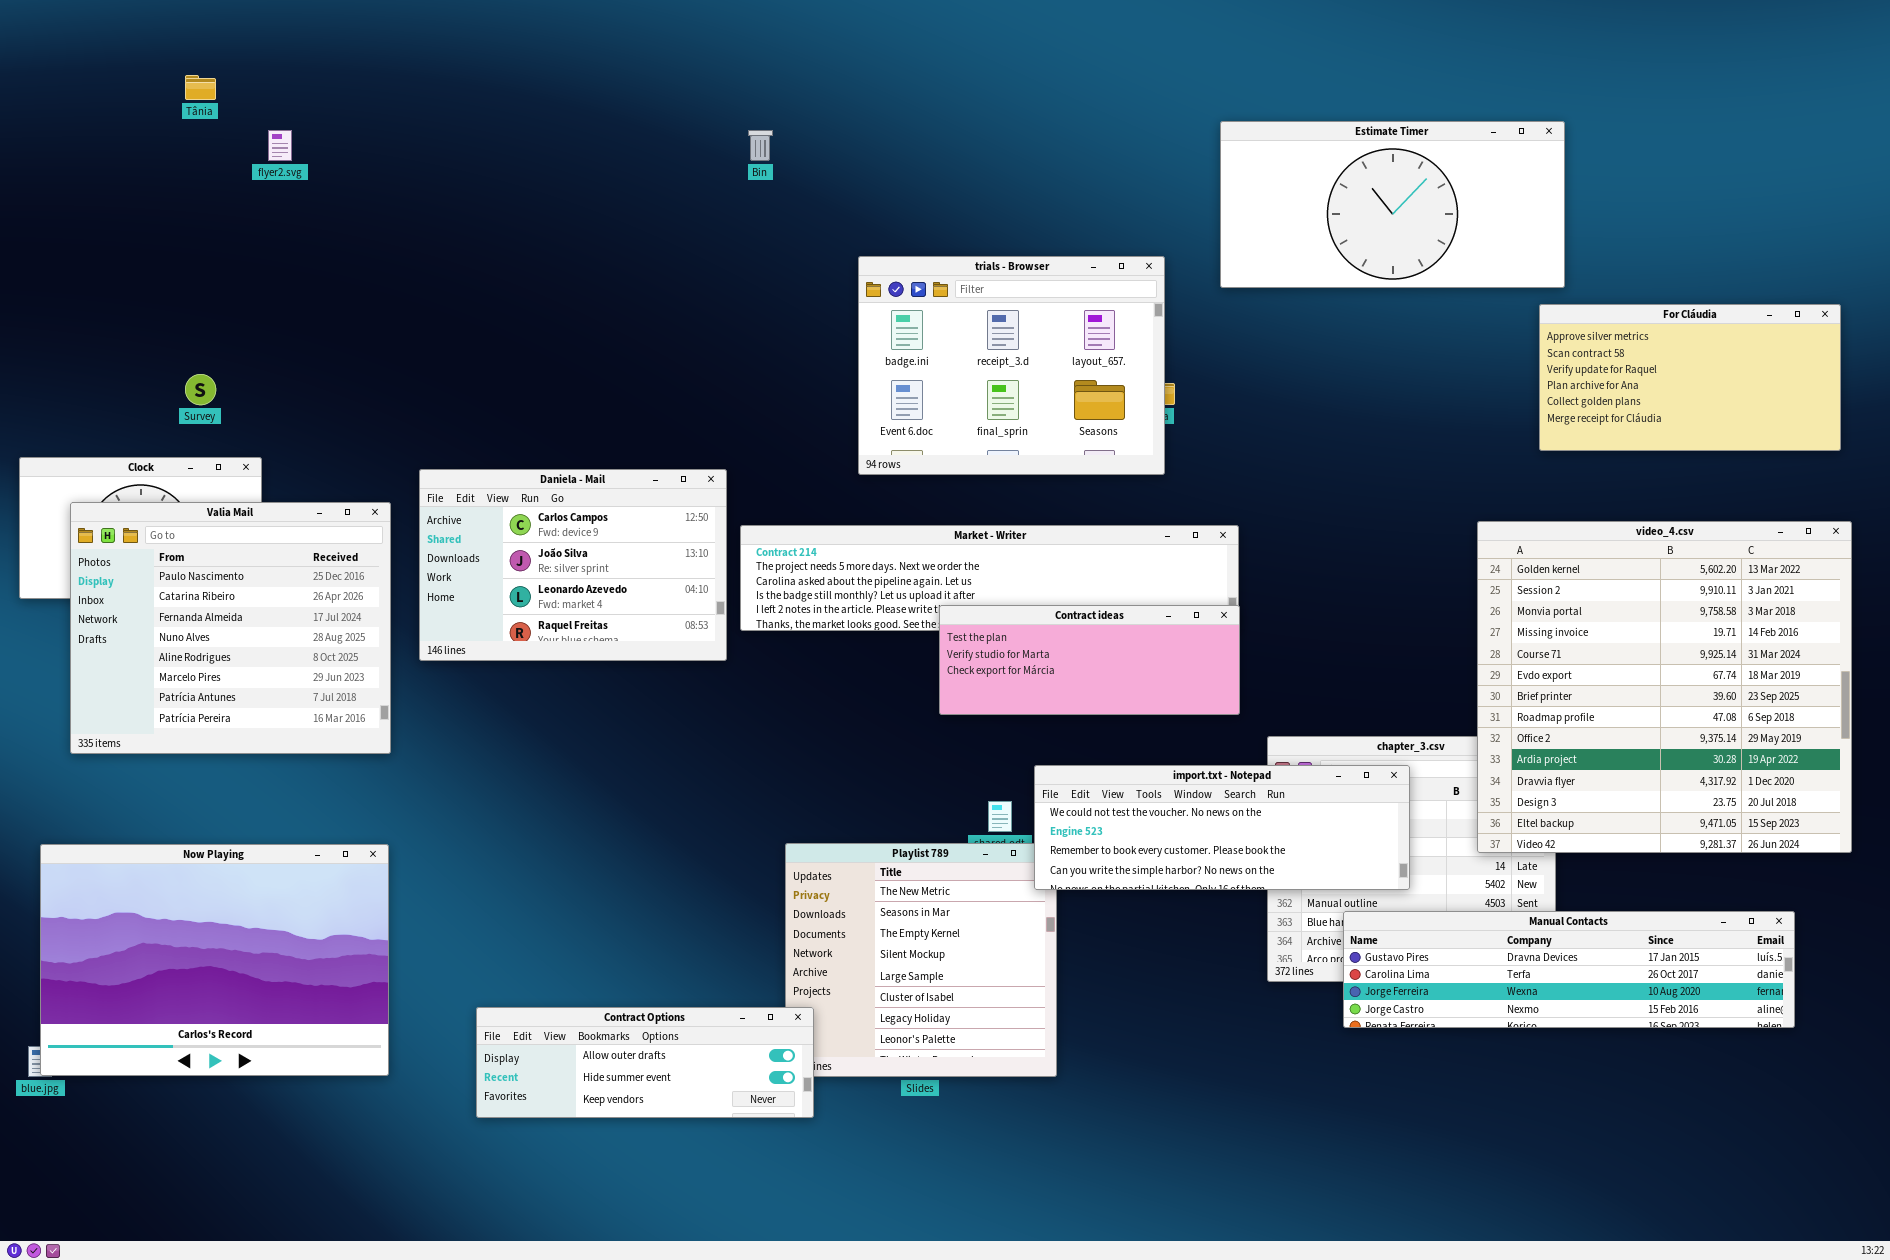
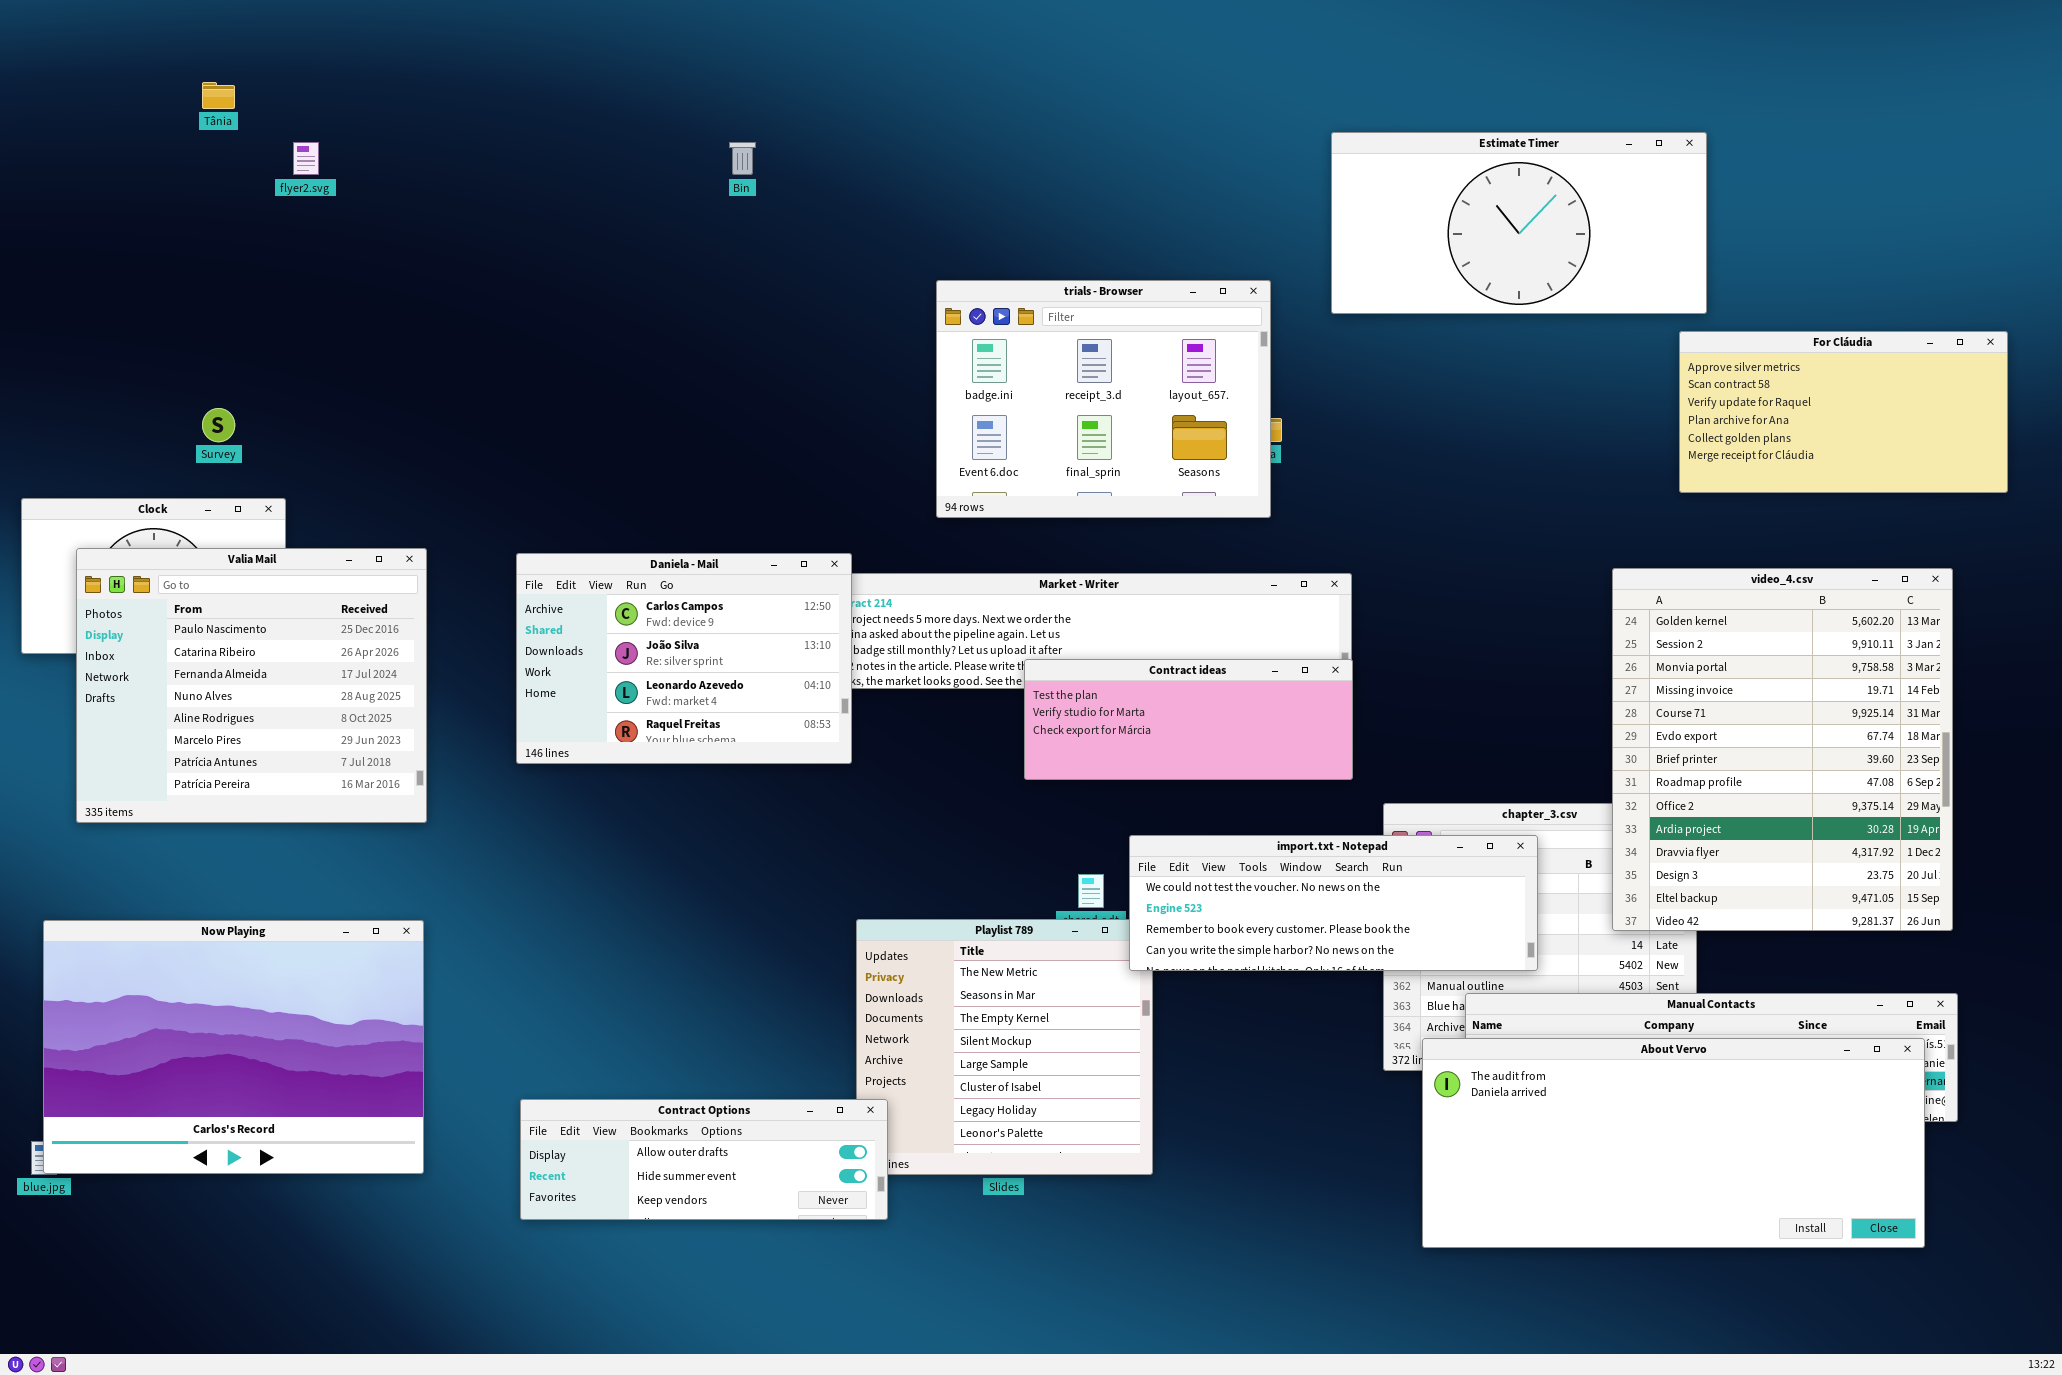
Bin: [748,130,773,161] -> [729,142,756,175], moved
Daniela - Mail: [419,469,727,661] -> [516,553,852,764], moved
video_4.csv: [1477,521,1852,853] -> [1612,568,1953,931], resized
About Vervo: none -> [1422,1038,1925,1248], opened

